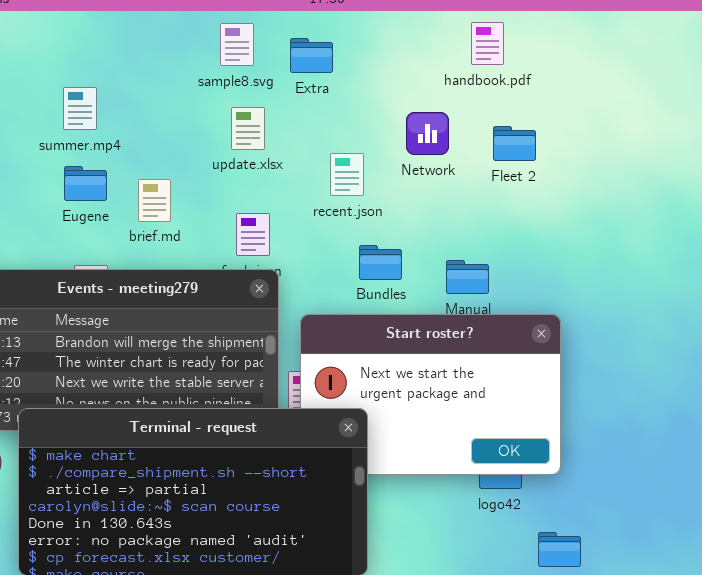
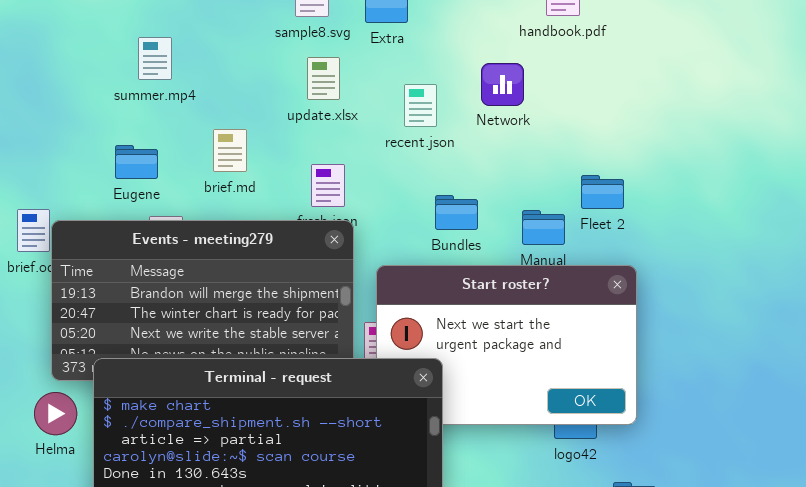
Fleet 2: [493,126,536,161] -> [581,175,624,209], moved
recent.json: [330,153,364,196] -> [404,84,437,127], moved
Eugene: [64,166,107,201] -> [115,145,158,179], moved

